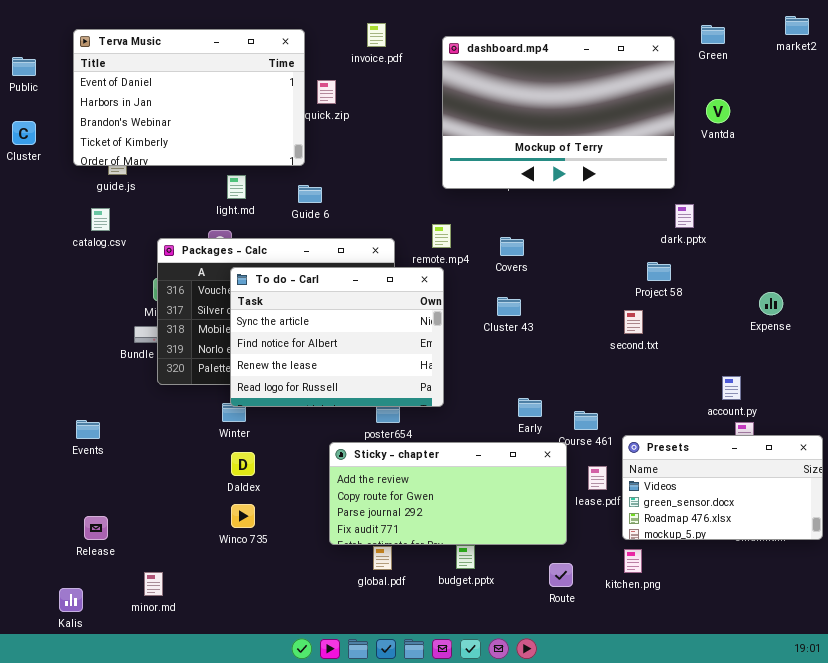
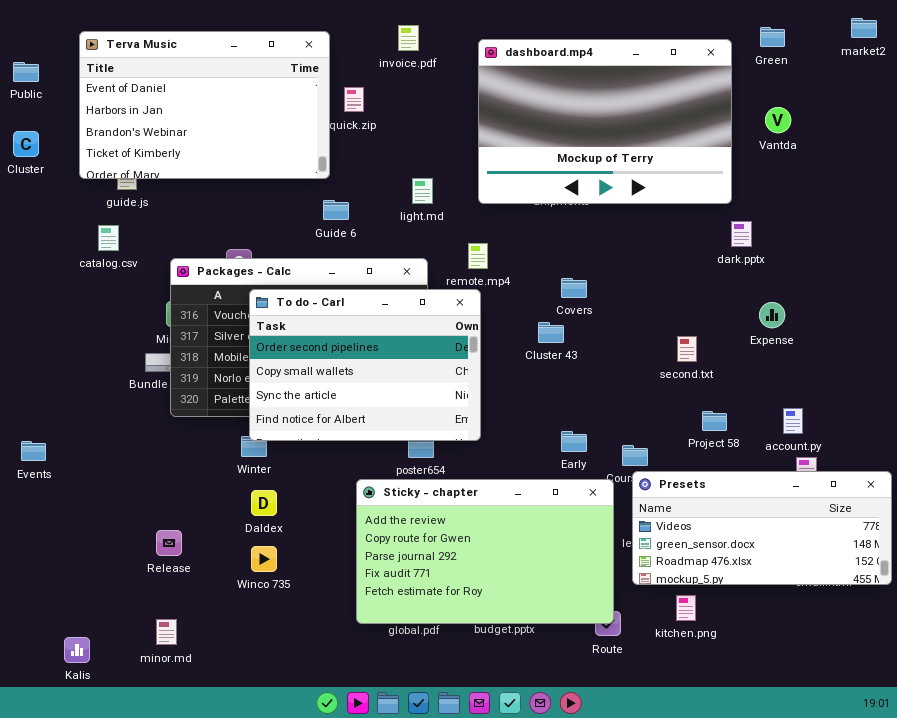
light.md: [227,175,246,199] -> [412,178,433,204], moved
Covers: [500,237,524,256] -> [561,278,587,298], moved
Project 58: [647,262,671,281] -> [702,411,727,431], moved
To do - Carl: [230,267,444,407] -> [249,289,481,441], scrolled up 2 rows
Expense: [759,292,783,315] -> [759,302,785,328], moved
Events: [76,420,100,439] -> [21,441,46,461], moved
Presets: [622,435,823,540] -> [632,471,892,585], resized
Sticky - chapter: [329,442,567,545] -> [356,479,614,624], resized
Release: [84,516,108,540] -> [156,530,182,556], moved

